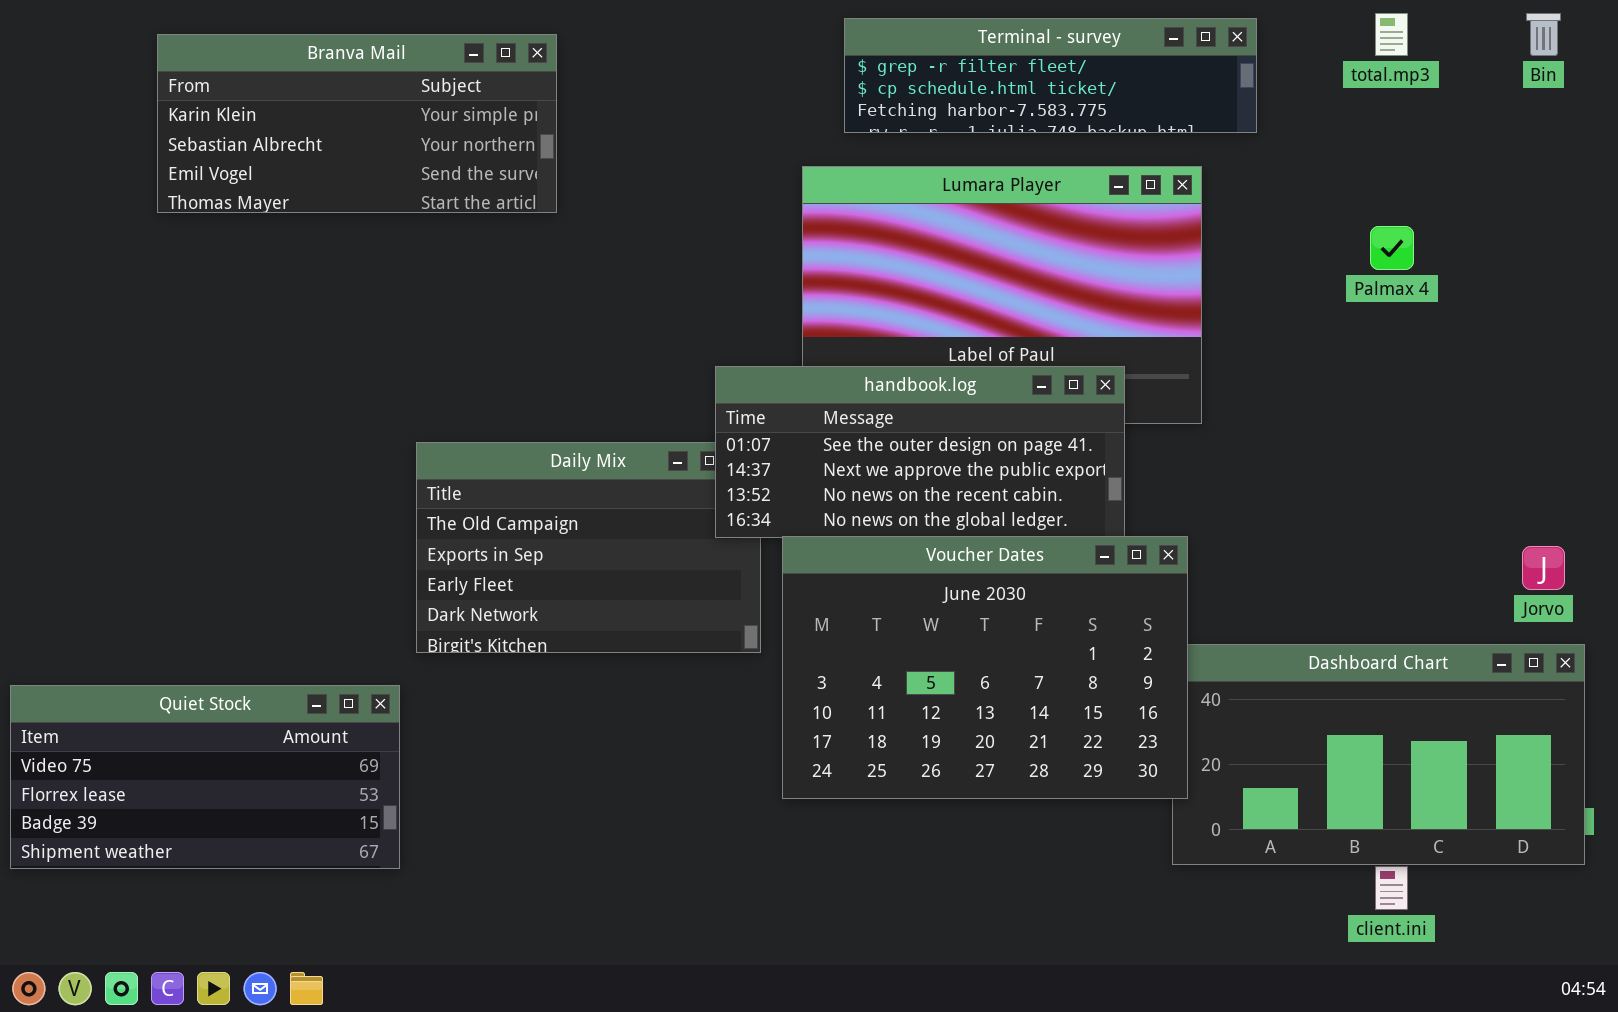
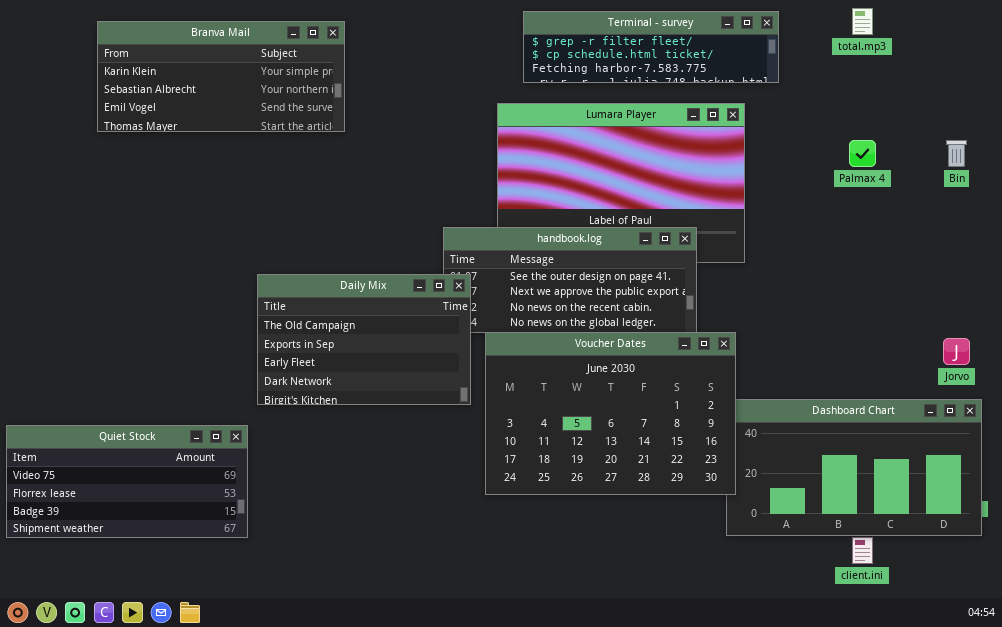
Bin: [1526,13,1561,56] -> [946,140,967,167], moved
Daily Mix: [416,442,761,653] -> [257,274,471,405], raised

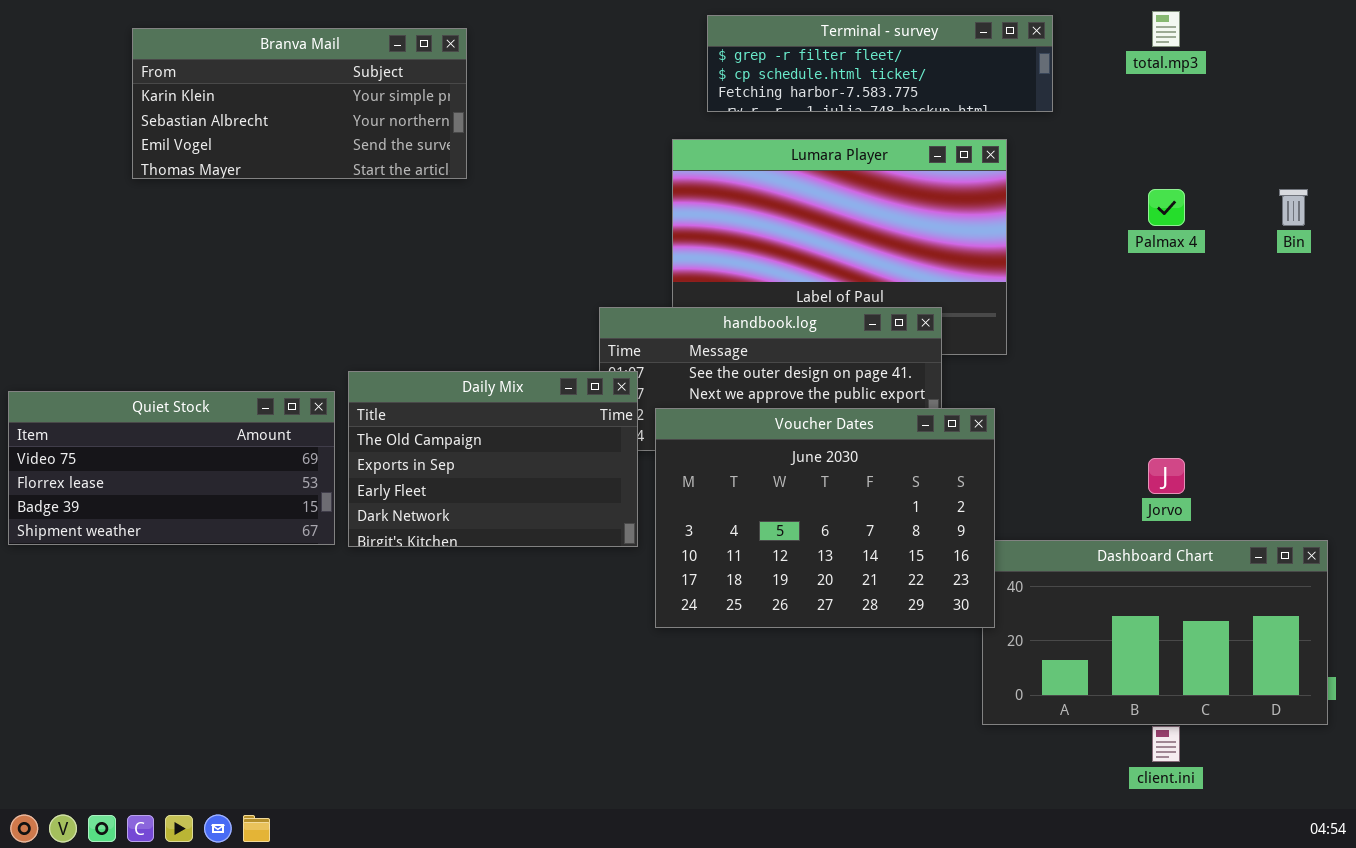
Voucher Dates: [485,332,736,495] -> [655,408,995,628], moved
Jorvo: [943,338,970,365] -> [1148,458,1185,494], moved
Quiet Stock: [6,425,248,538] -> [8,391,335,545], moved

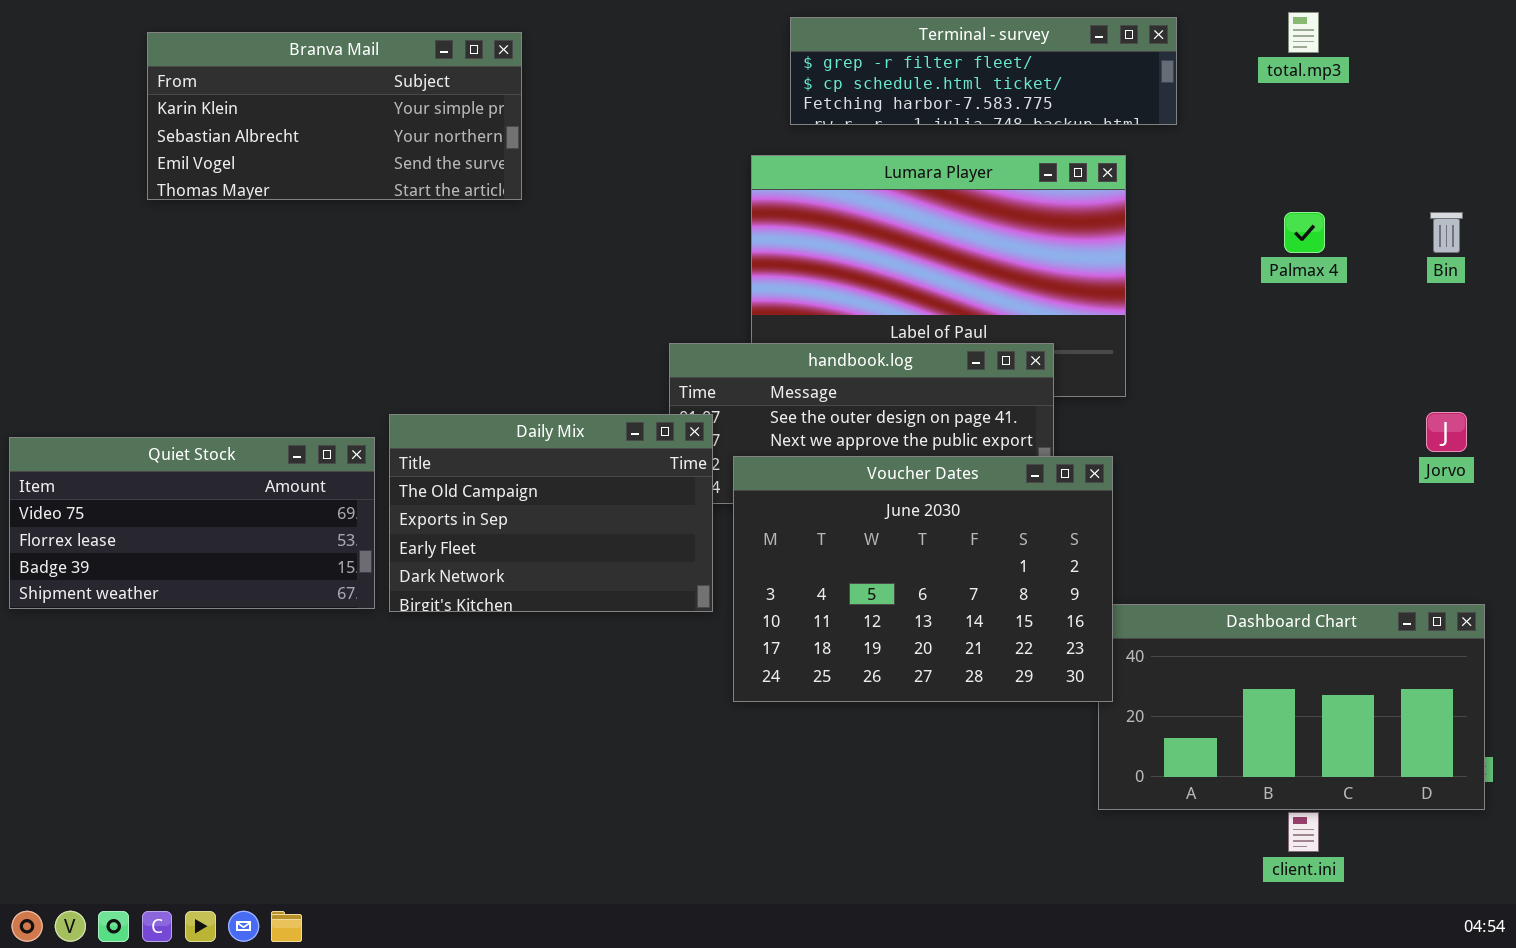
Jorvo: [1148,458,1185,494] -> [1426,412,1467,452], moved

